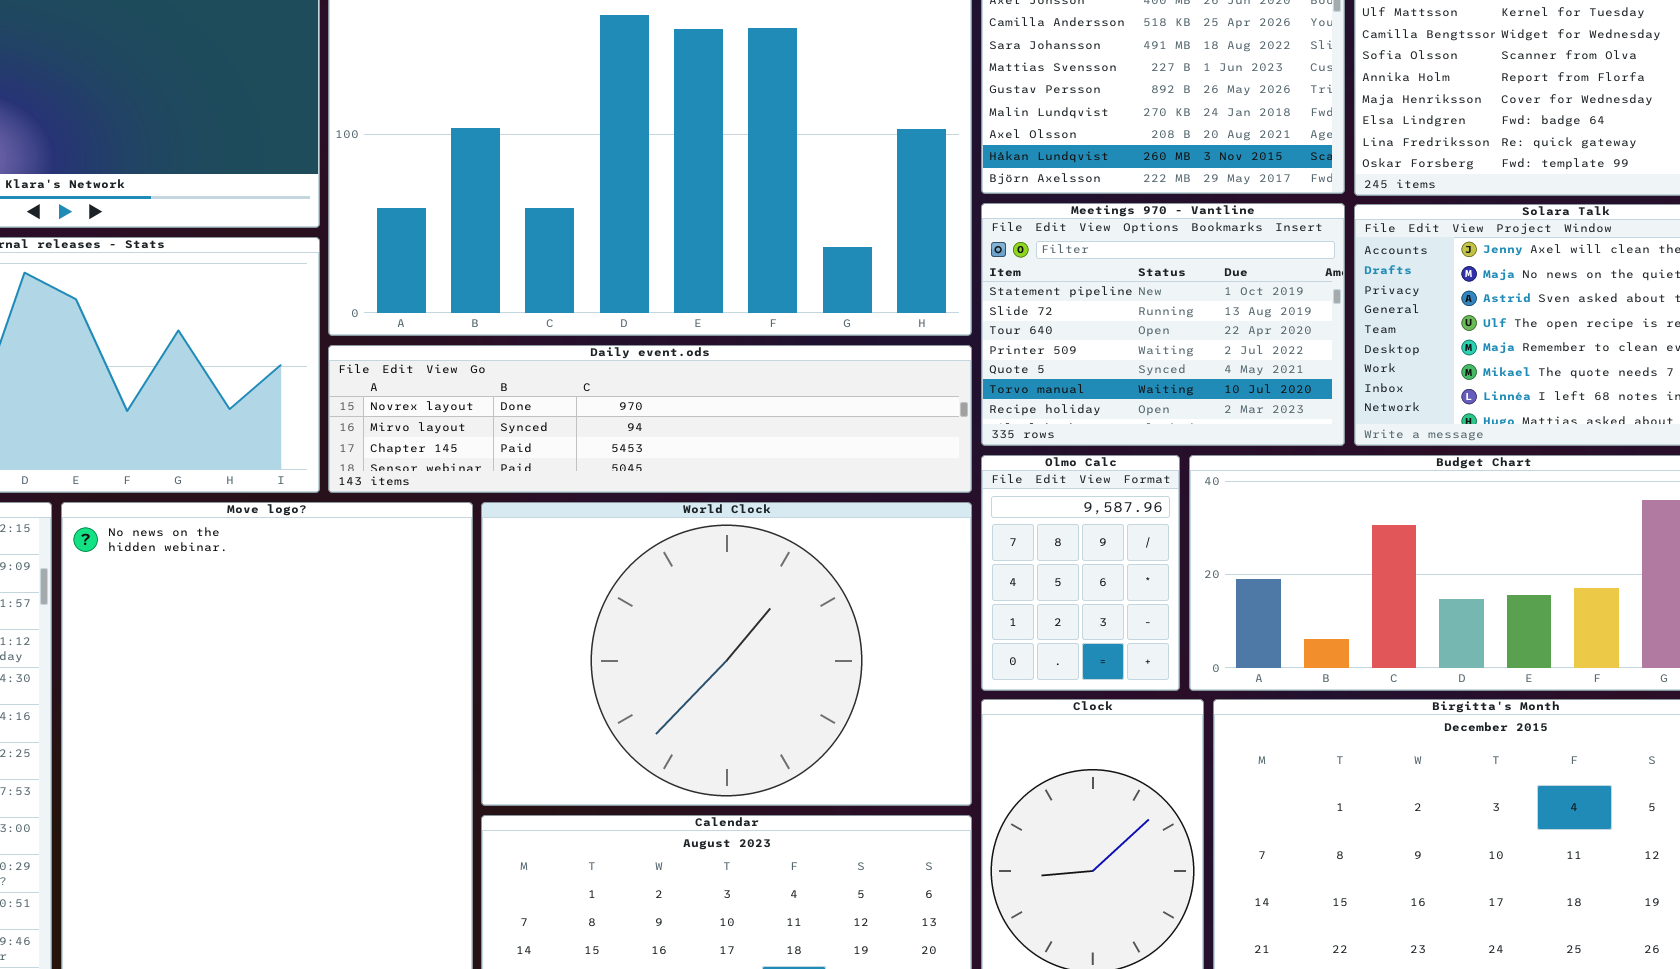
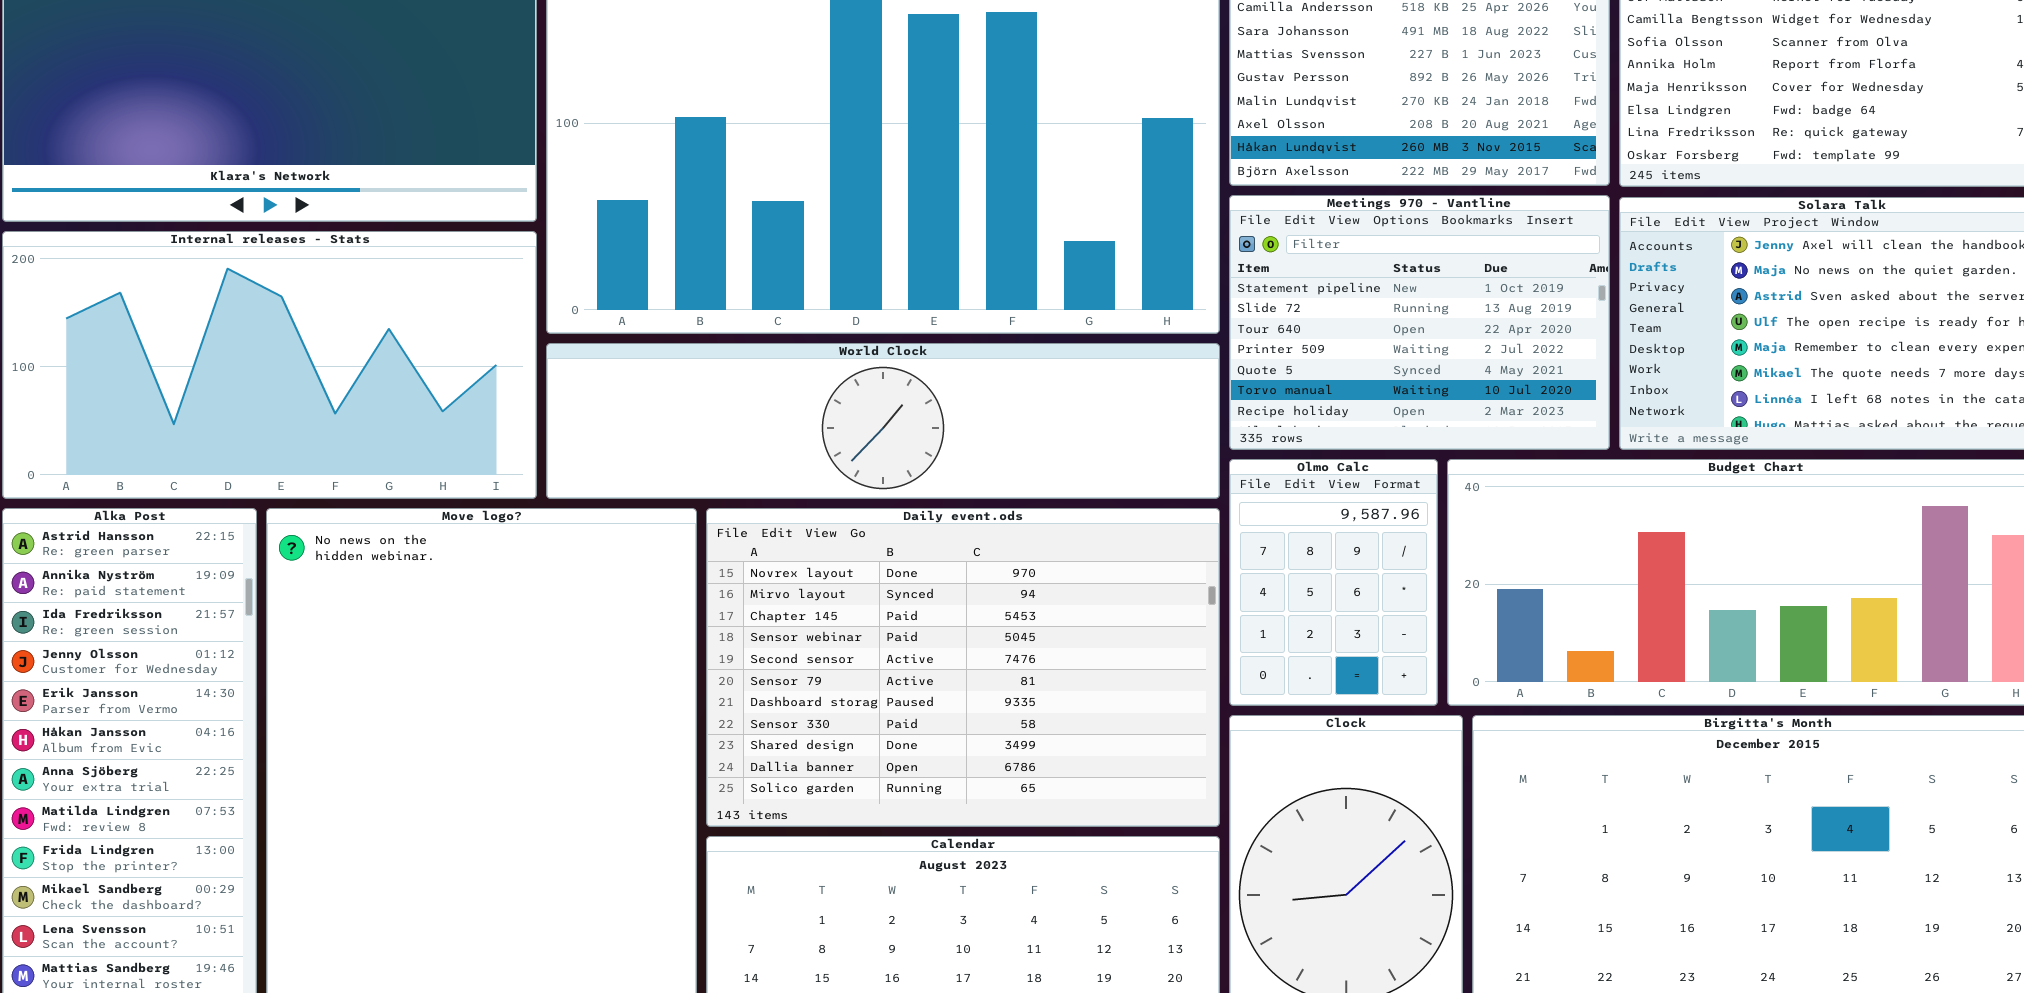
Daily event.ods: [328,345,972,493] -> [706,508,1220,827], moved, resized
World Clock: [481,502,972,806] -> [546,343,1220,499], moved, resized

